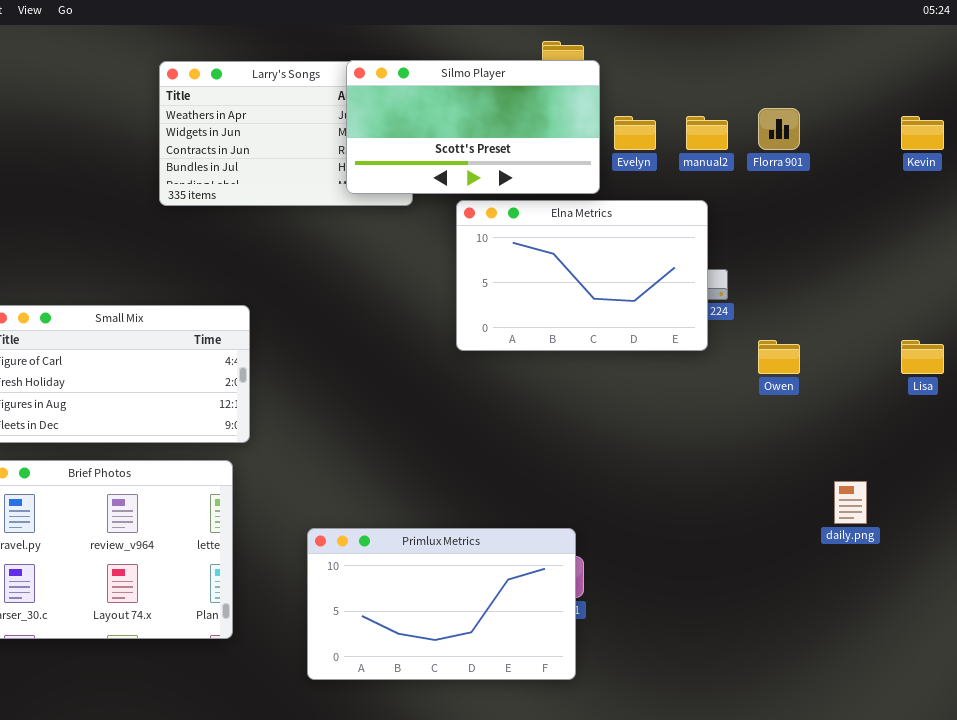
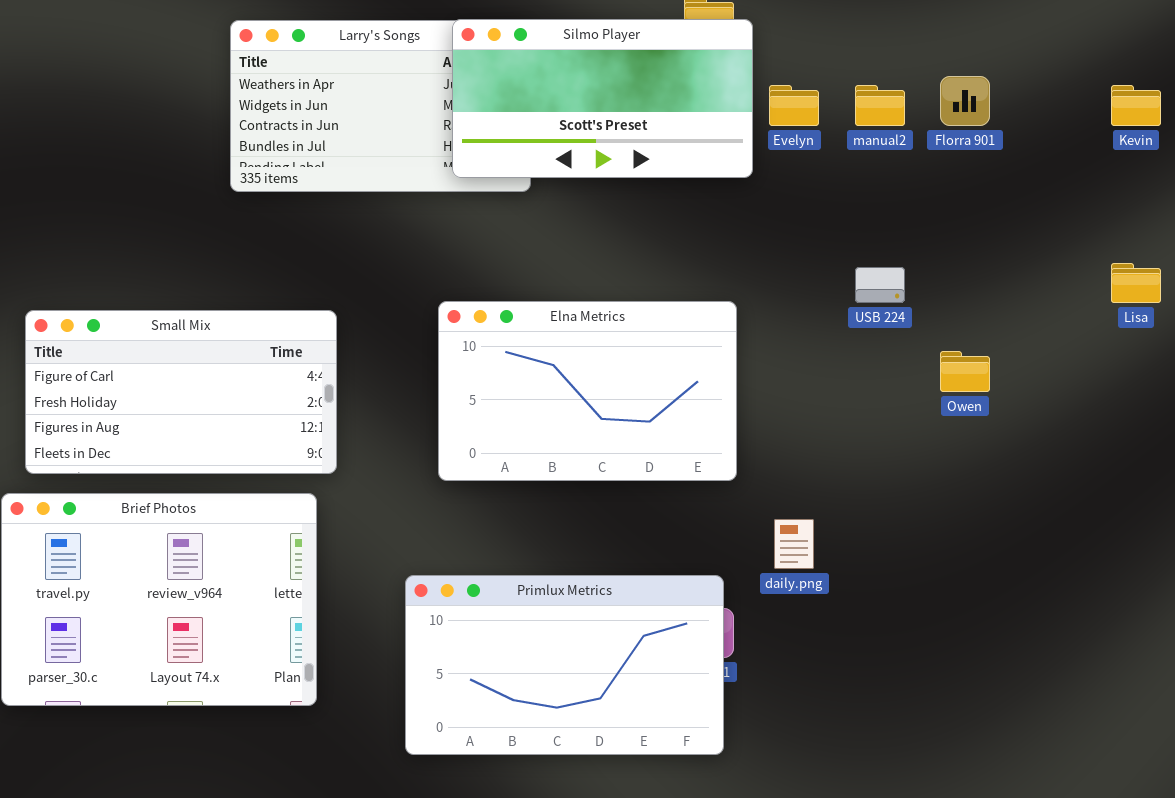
Elna Metrics: [456,200,708,351] -> [438,301,737,481], moved
Lisa: [901,340,944,374] -> [1111,263,1161,303], moved
daily.png: [834,481,867,524] -> [774,519,814,569], moved

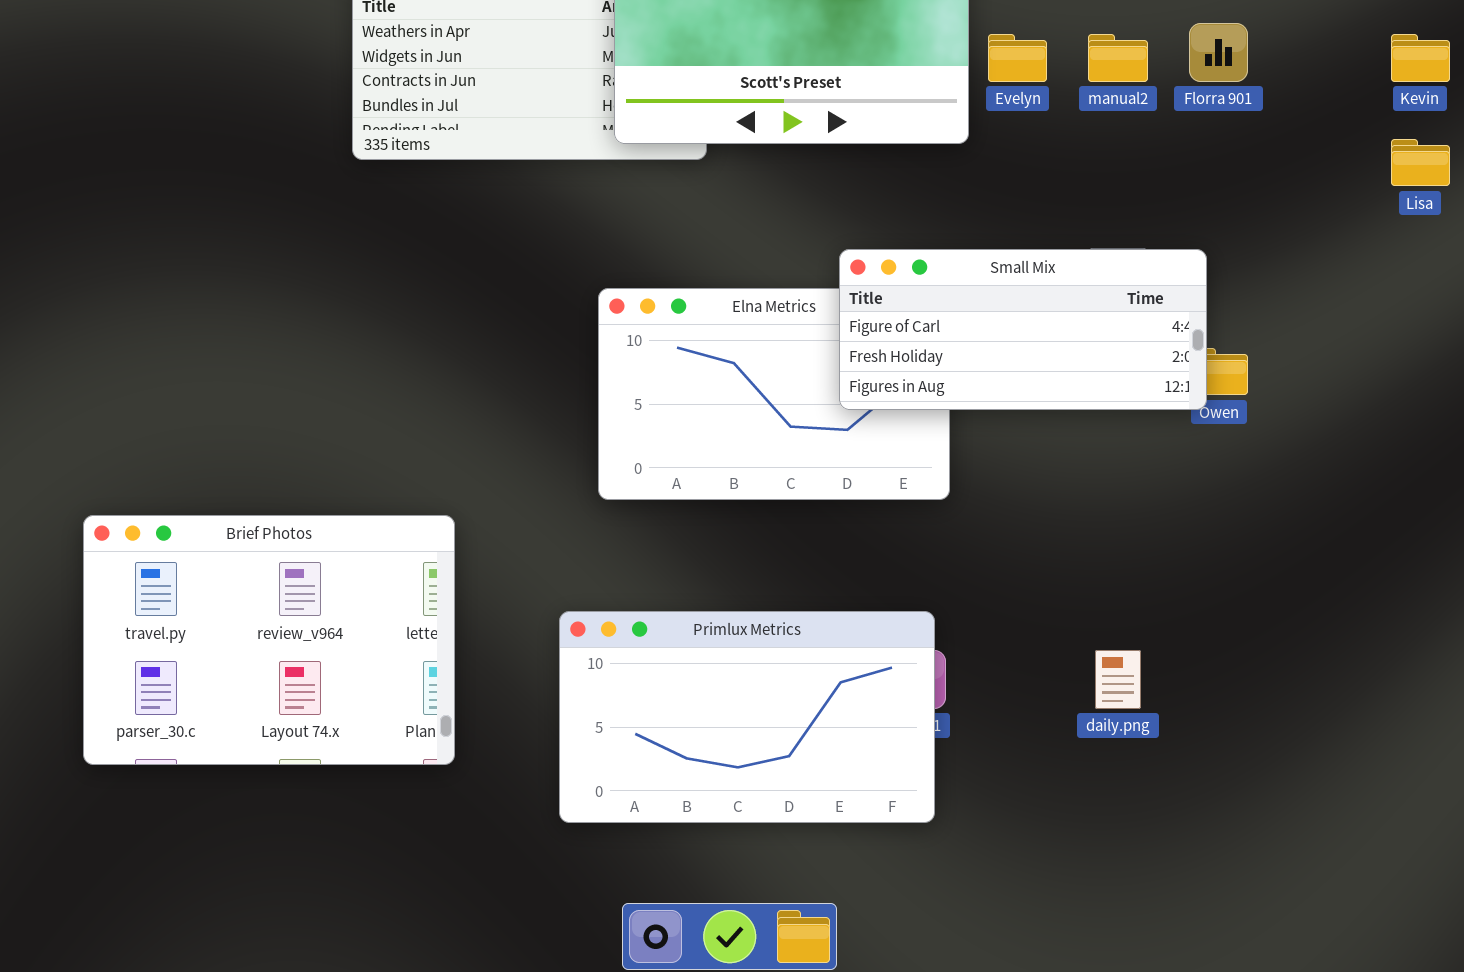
Lisa: [1111,263,1161,303] -> [1391,139,1450,186], moved
Small Mix: [25,310,337,474] -> [839,249,1207,410], moved, resized
daily.png: [774,519,814,569] -> [1095,650,1141,709], moved

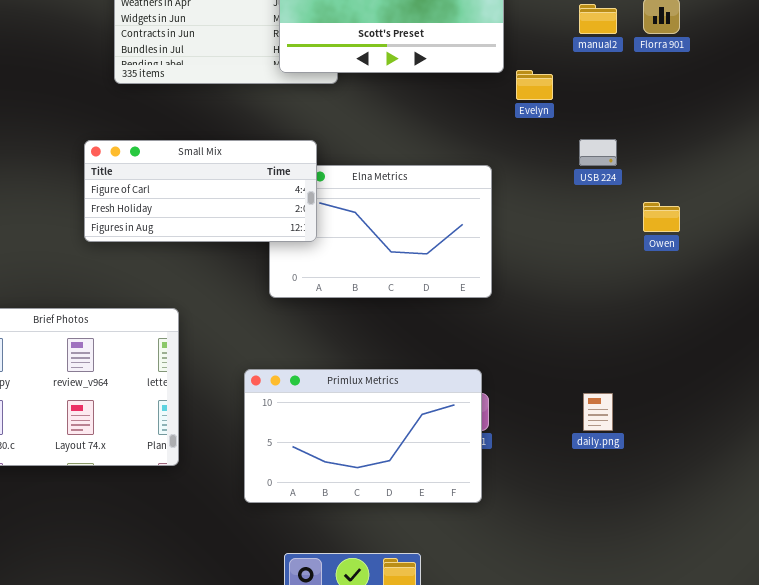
Evelyn: [988,34,1047,82] -> [516,70,553,100], moved
Small Mix: [839,249,1207,410] -> [84,140,317,242], moved

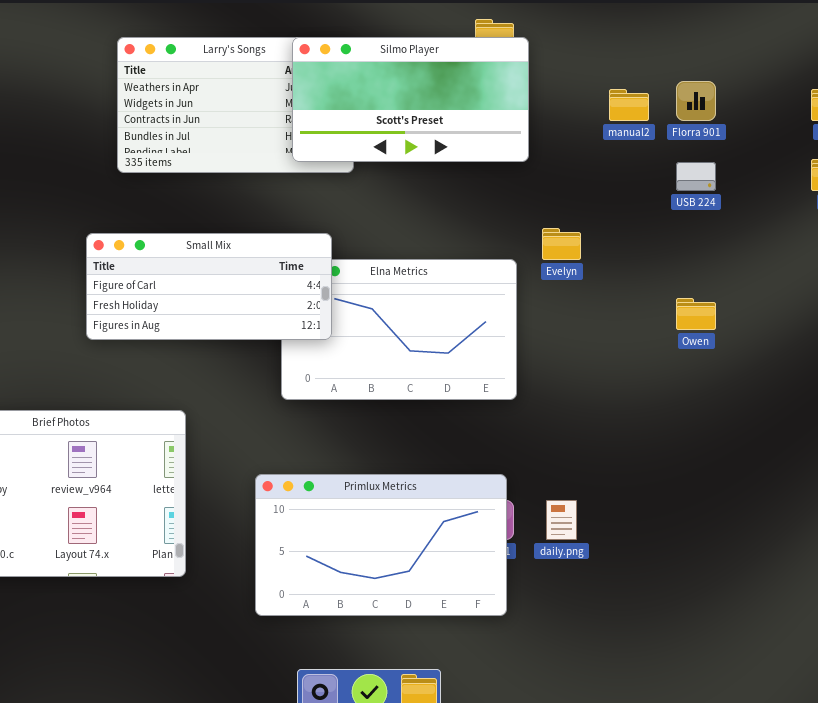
Evelyn: [516,70,553,100] -> [542,228,581,260], moved
USB 224: [579,139,617,166] -> [676,162,716,191], moved
daily.png: [583,393,613,431] -> [546,500,577,540], moved

